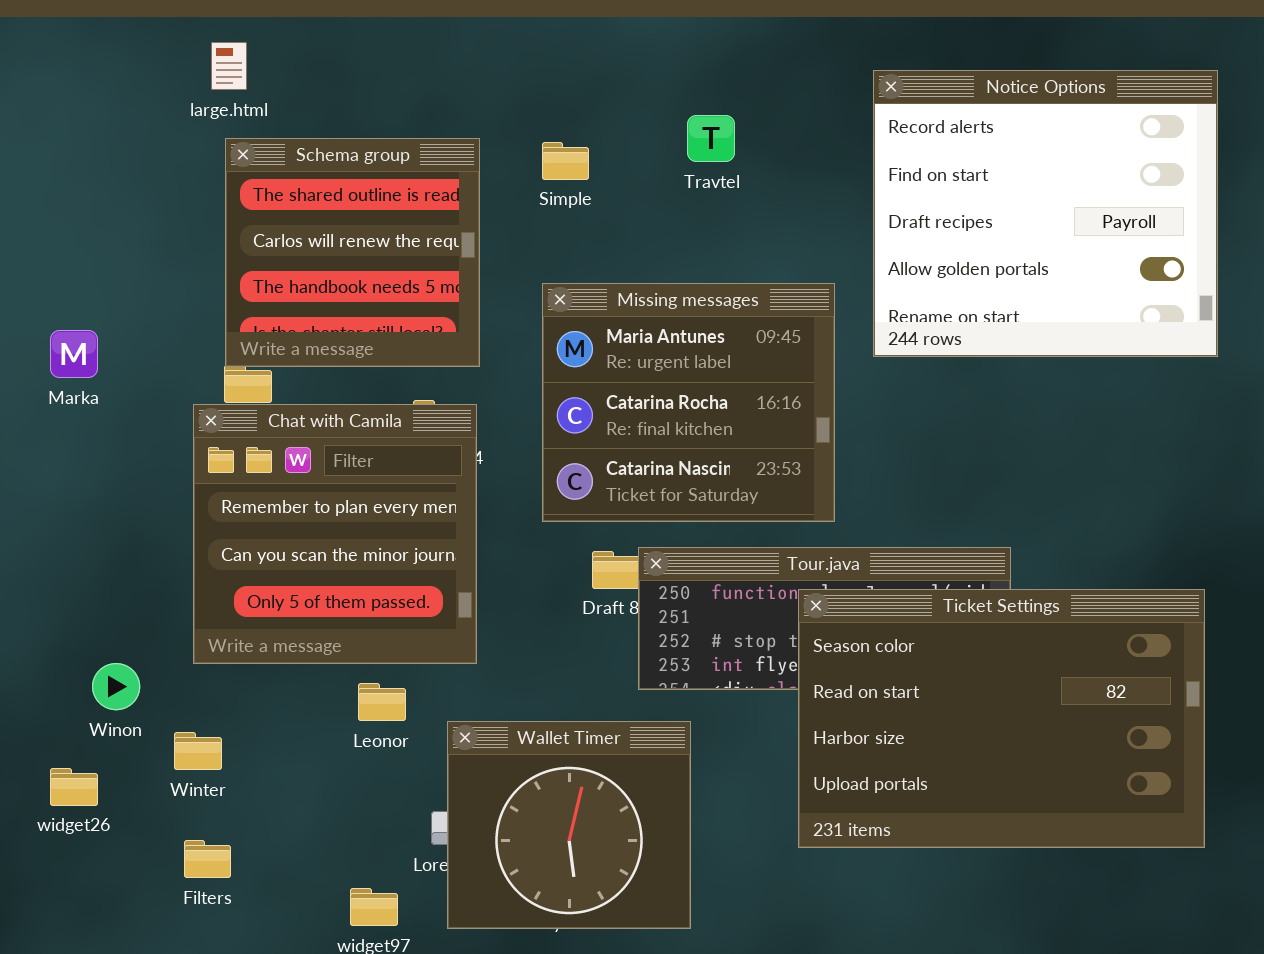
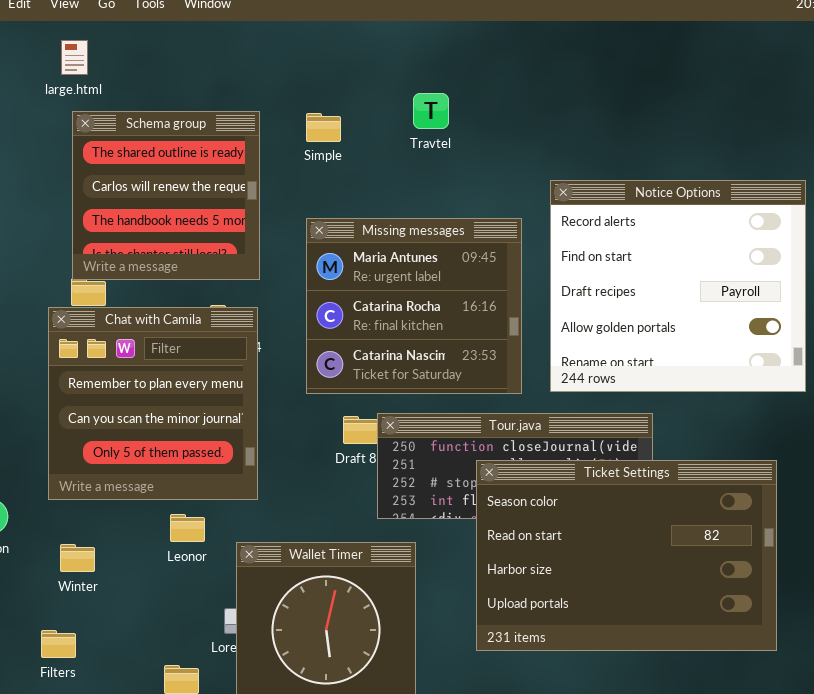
Notice Options: [873,70,1218,357] -> [550,180,806,392], moved
Ticket Settings: [798,589,1205,848] -> [476,460,777,651], moved
Winter: [174,732,222,770] -> [60,544,95,572], moved

